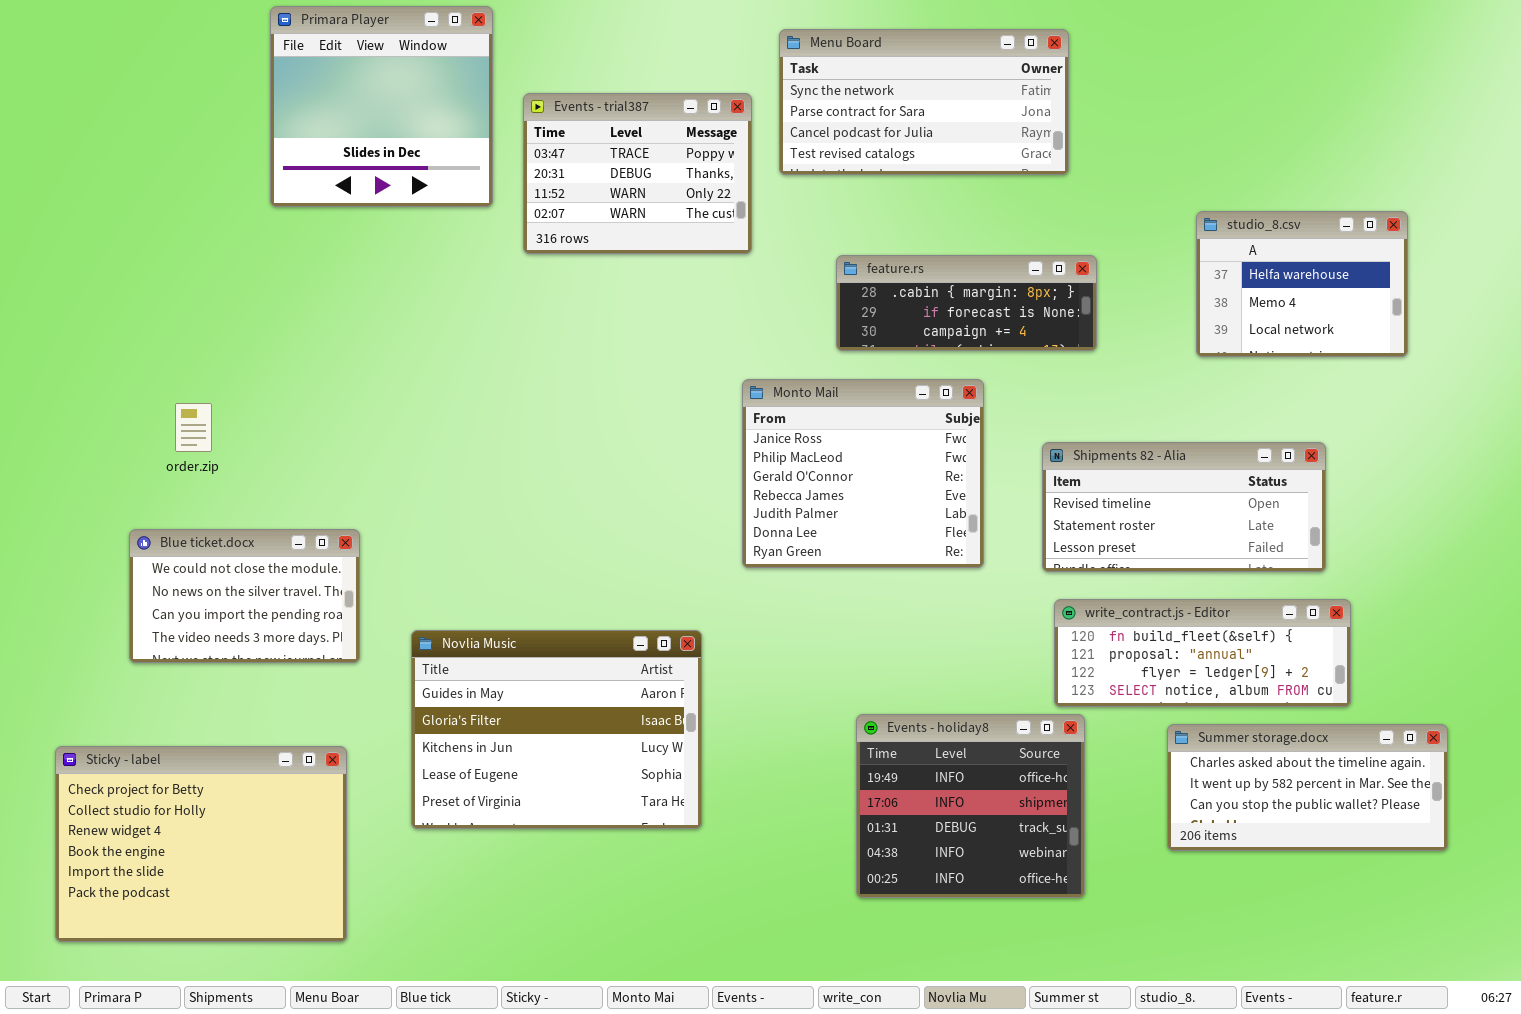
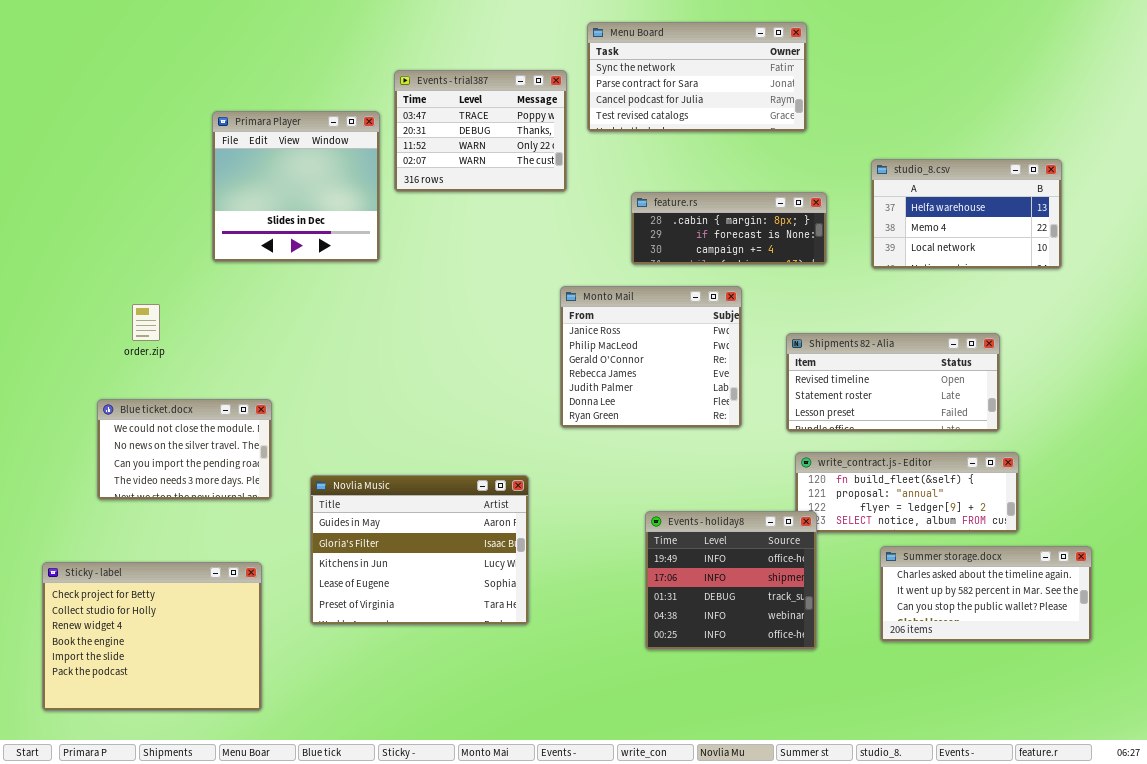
Primara Player: [270,6,493,207] -> [212,111,380,262], moved
studio_8.csv: [1196,211,1408,357] -> [871,159,1062,269], resized
Events - holiday8: [856,714,1085,898] -> [645,511,817,650], moved

